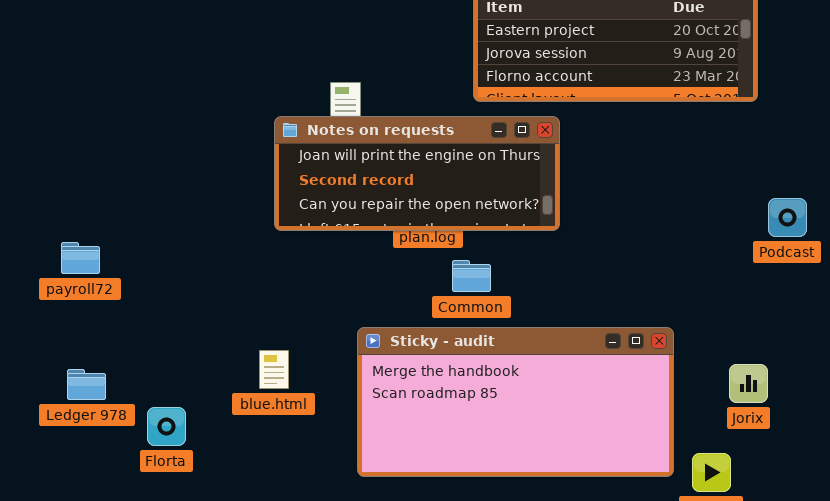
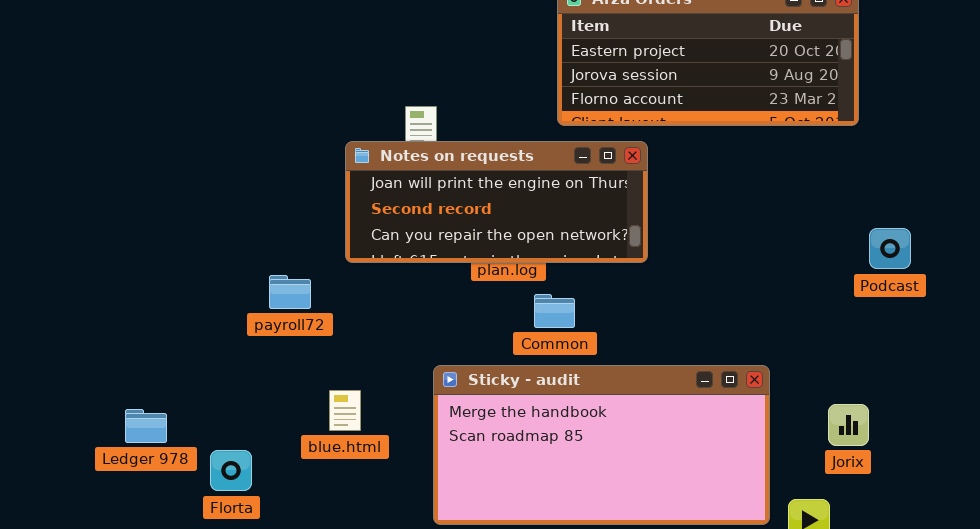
payroll72: [61,242,100,274] -> [269,275,311,309], moved

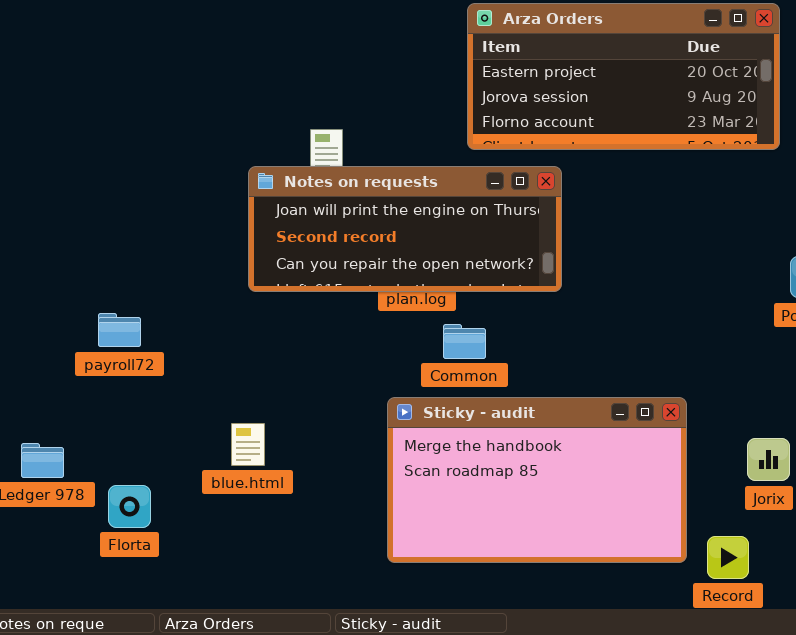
payroll72: [269,275,311,309] -> [98,313,141,347], moved
Sticky - audit: [433,365,770,525] -> [387,397,687,563], resized

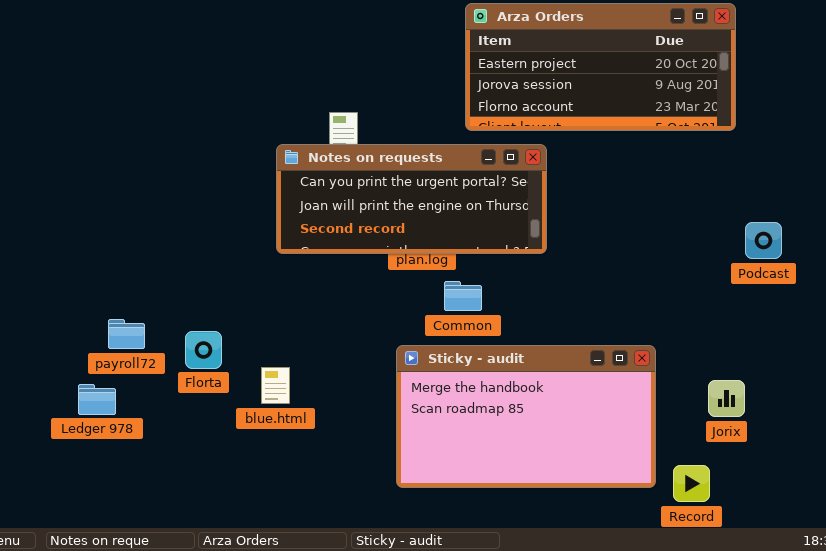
Notes on requests: [248,166,562,292] -> [276,144,547,254], scrolled up 1 row
payroll72: [98,313,141,347] -> [108,319,145,349], moved
Florta: [108,485,151,528] -> [185,331,222,369], moved

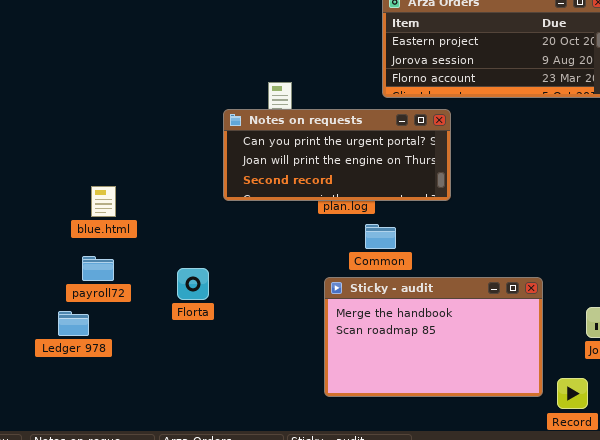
Florta: [185,331,222,369] -> [177,268,209,300], moved
blue.html: [261,367,290,404] -> [91,186,116,217], moved

